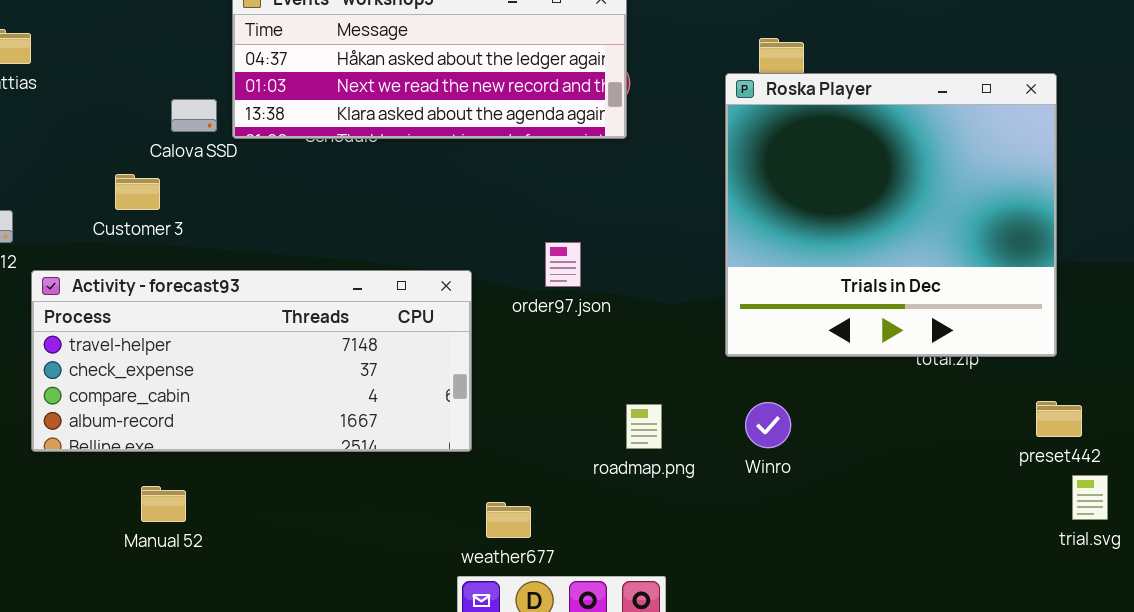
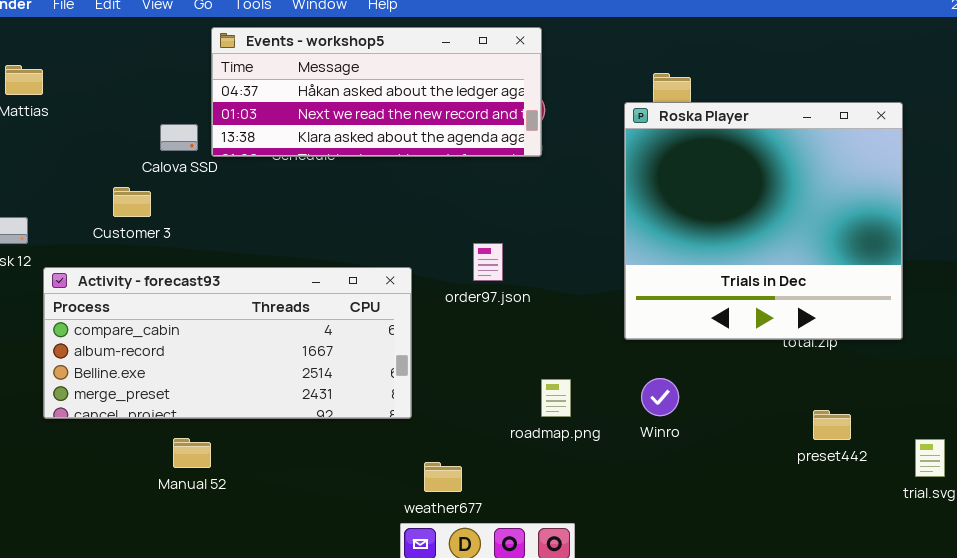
Activity - forecast93: [31,270,472,452] -> [43,267,412,419], scrolled down 2 rows
preset442: [1036,401,1082,437] -> [813,410,851,440], moved
Manual 52: [141,486,186,522] -> [173,438,211,468], moved

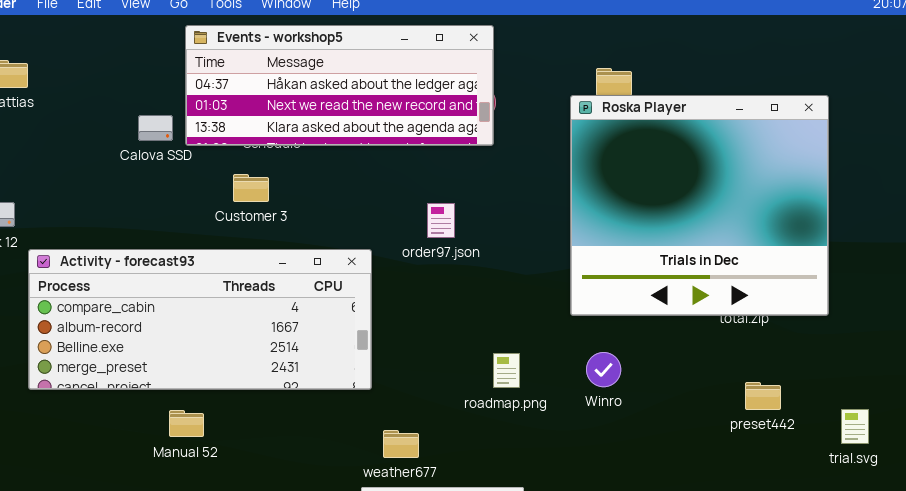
Customer 3: [113,187,151,217] -> [233,174,269,202], moved
order97.json: [473,243,503,281] -> [427,203,455,238], moved
Manual 52: [173,438,211,468] -> [169,410,204,437], moved

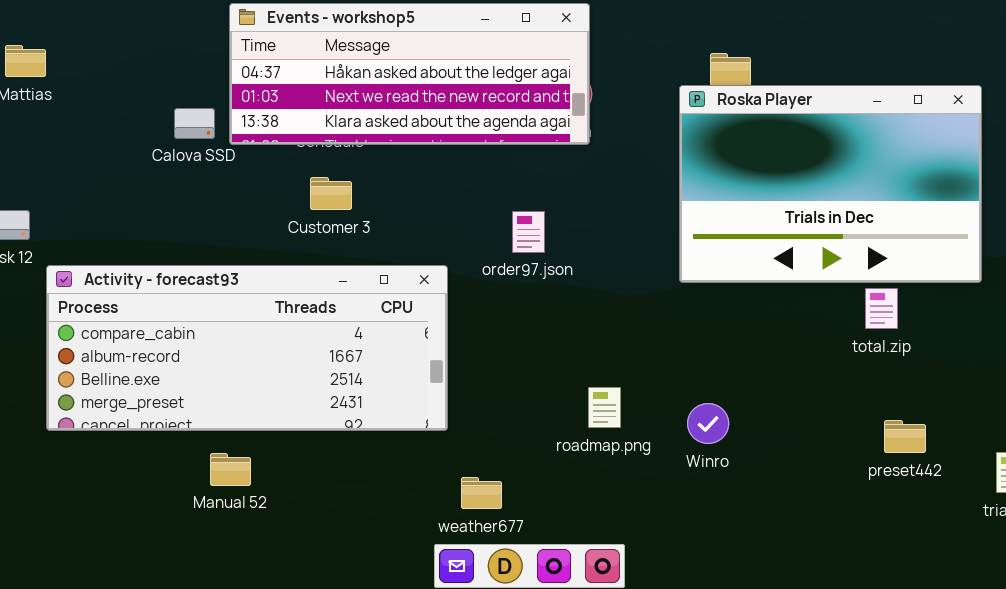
Roska Player: [570,95,829,316] -> [679,85,982,283], resized
Customer 3: [233,174,269,202] -> [310,177,352,210], moved
Winro: [586,352,621,387] -> [687,403,729,444], moved

